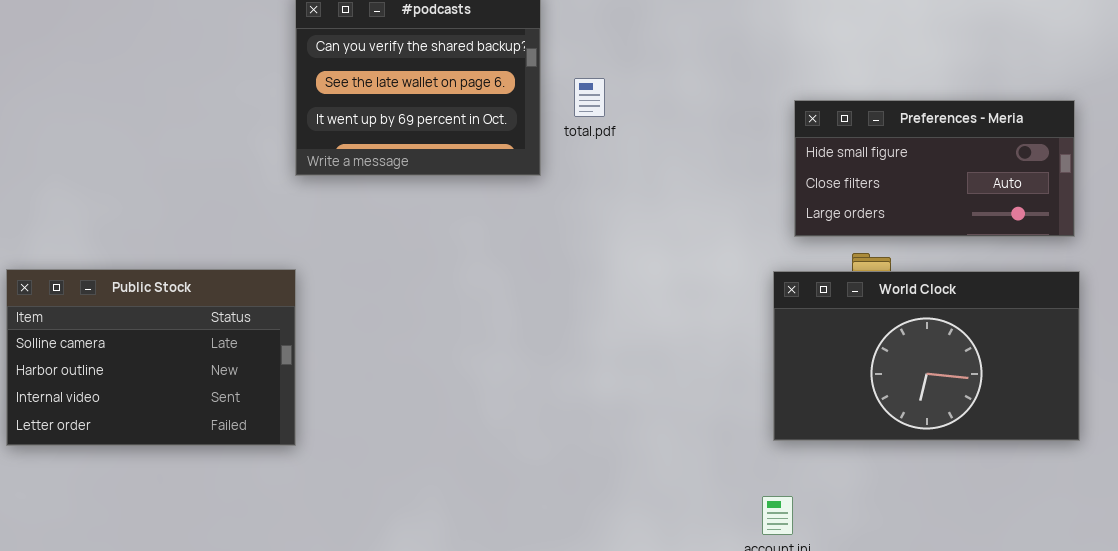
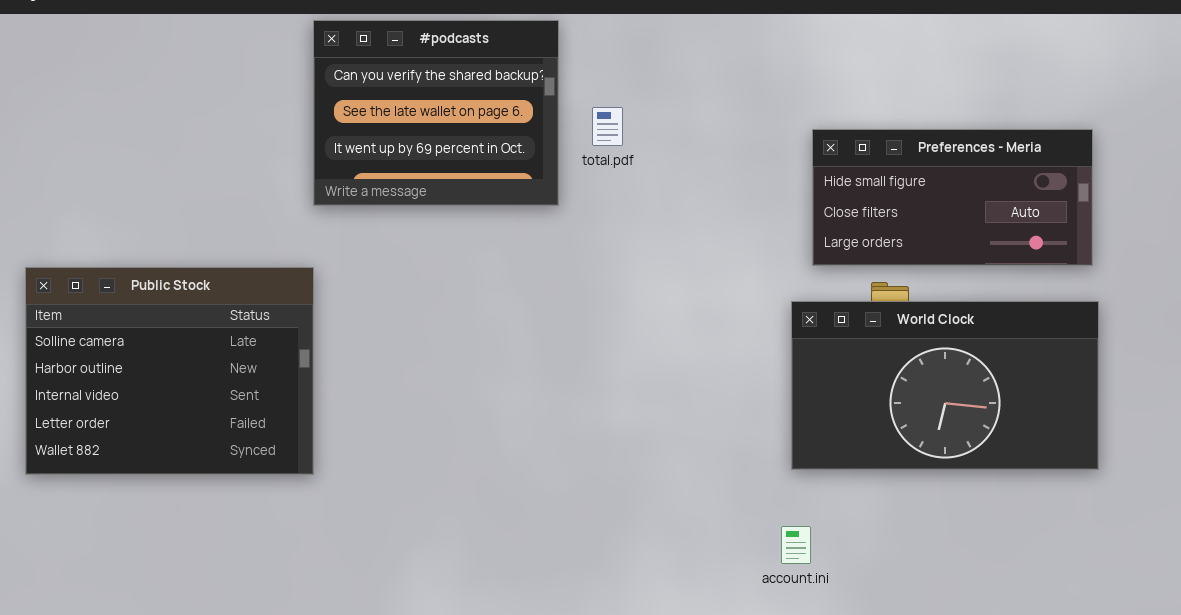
Public Stock: [6,269,296,446] -> [25,267,314,475], resized

